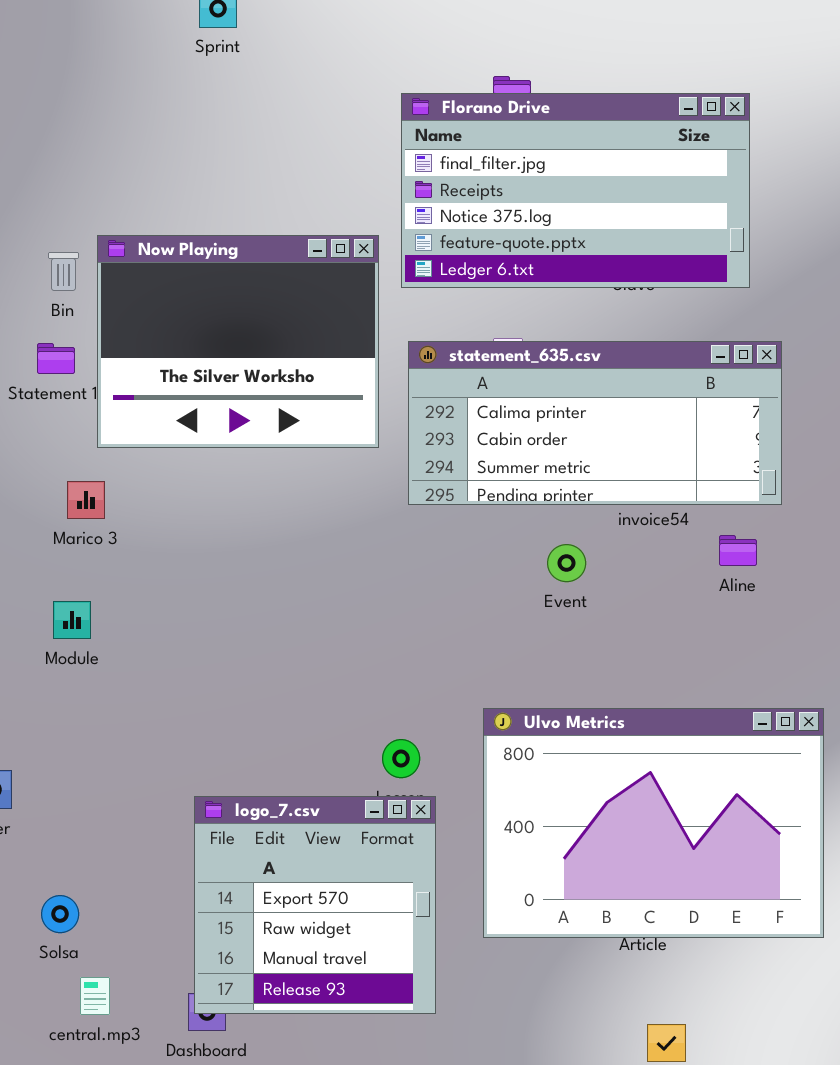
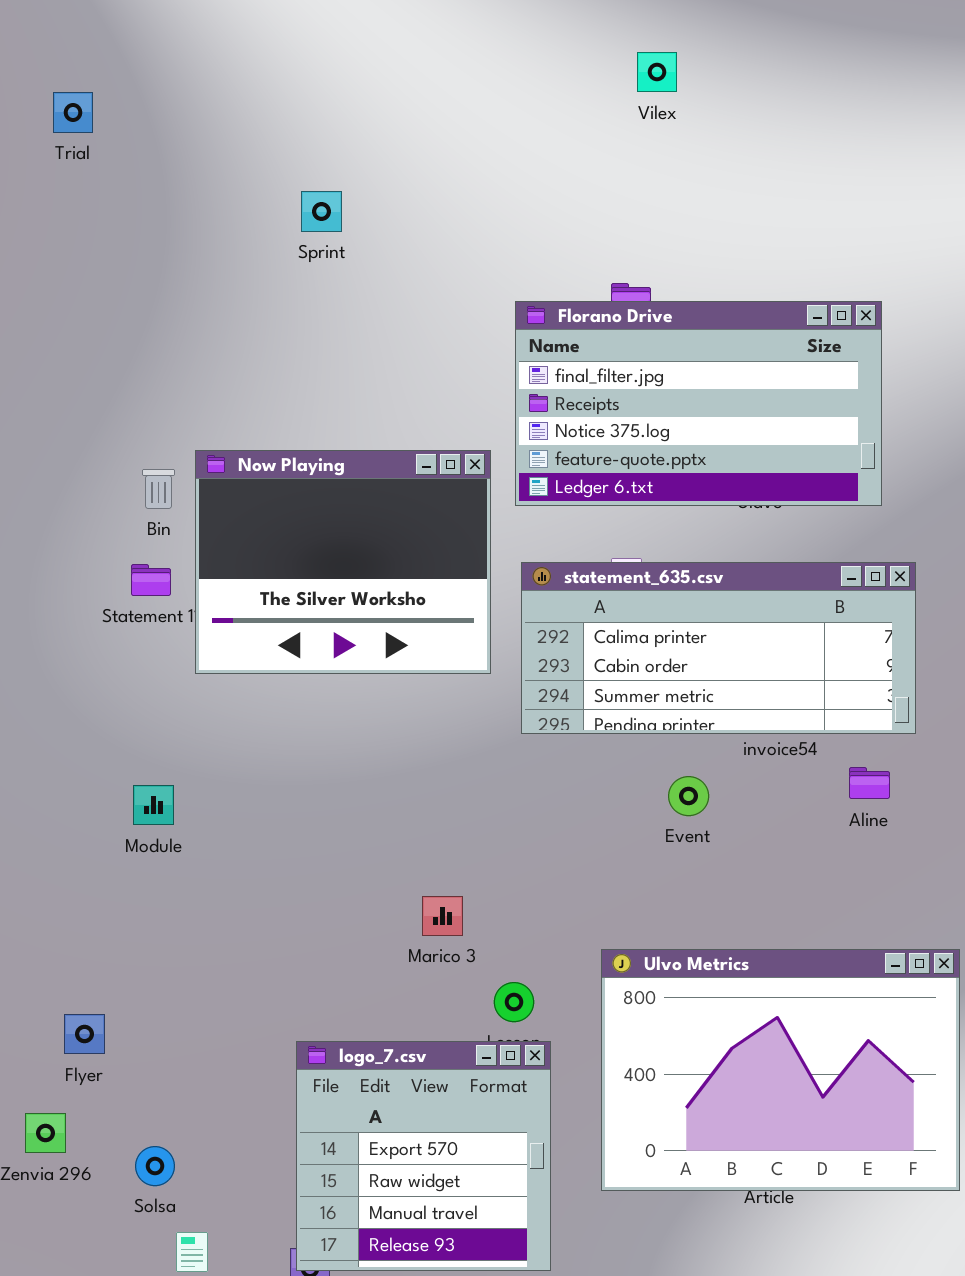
Marico 3: [67,481,105,519] -> [422,896,463,936], moved
Module: [53,601,91,639] -> [133,785,174,825], moved

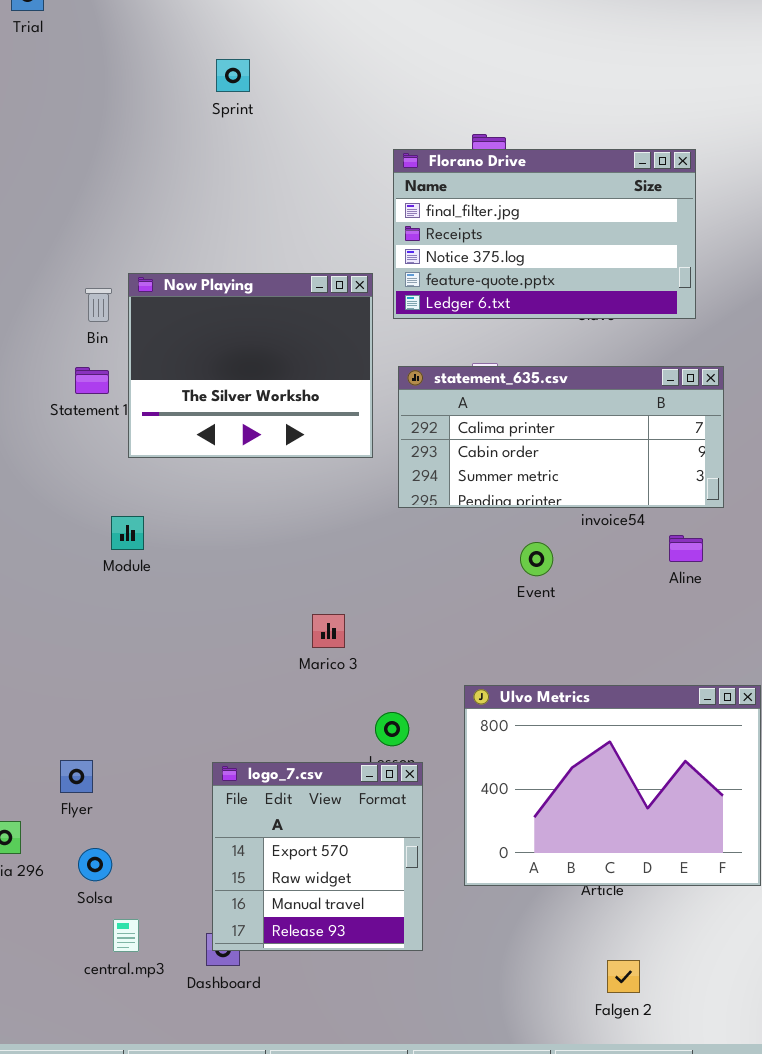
Module: [133,785,174,825] -> [111,516,144,550], moved
Marico 3: [422,896,463,936] -> [312,614,345,648], moved
Flyer: [64,1014,105,1054] -> [60,760,93,793], moved

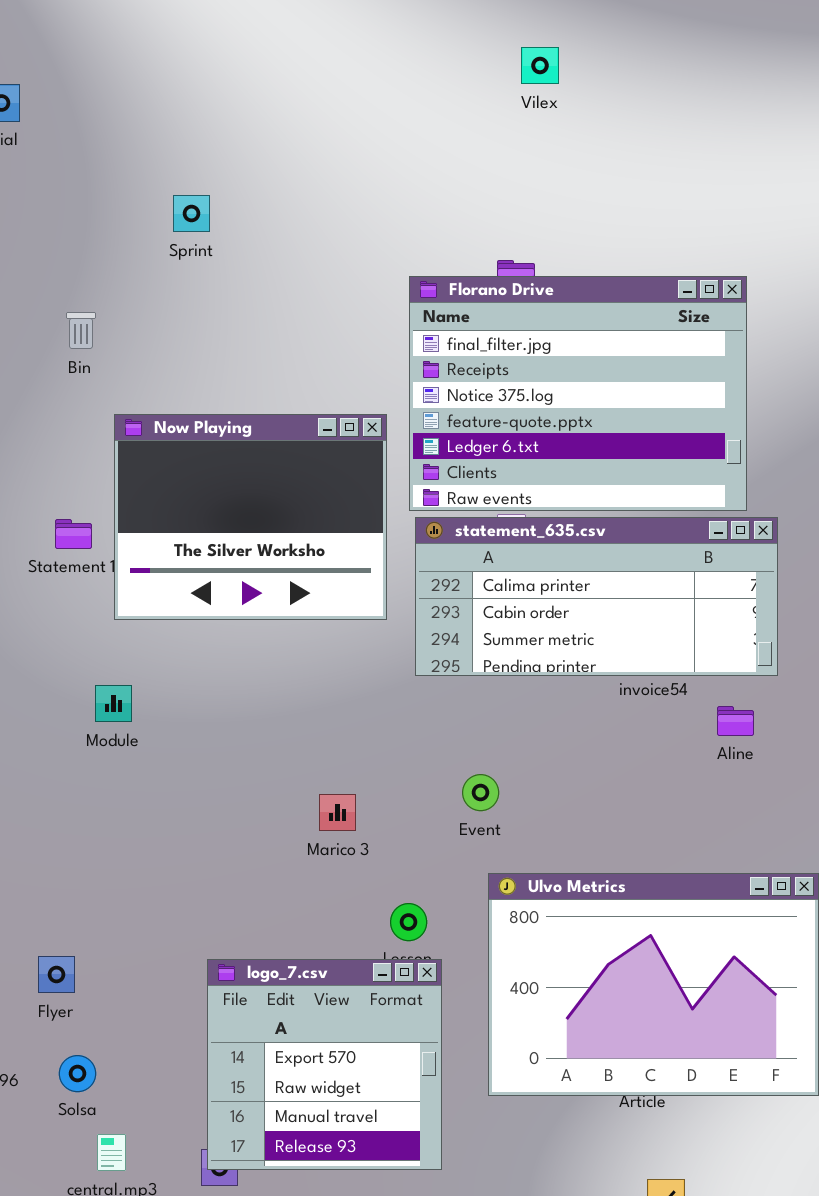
Sprint: [216,59,250,92] -> [173,195,210,232], moved
Florano Drive: [393,149,696,319] -> [409,276,747,511], resized
Bin: [85,288,112,322] -> [66,312,96,349], moved
Event: [520,542,553,576] -> [462,774,499,811], moved

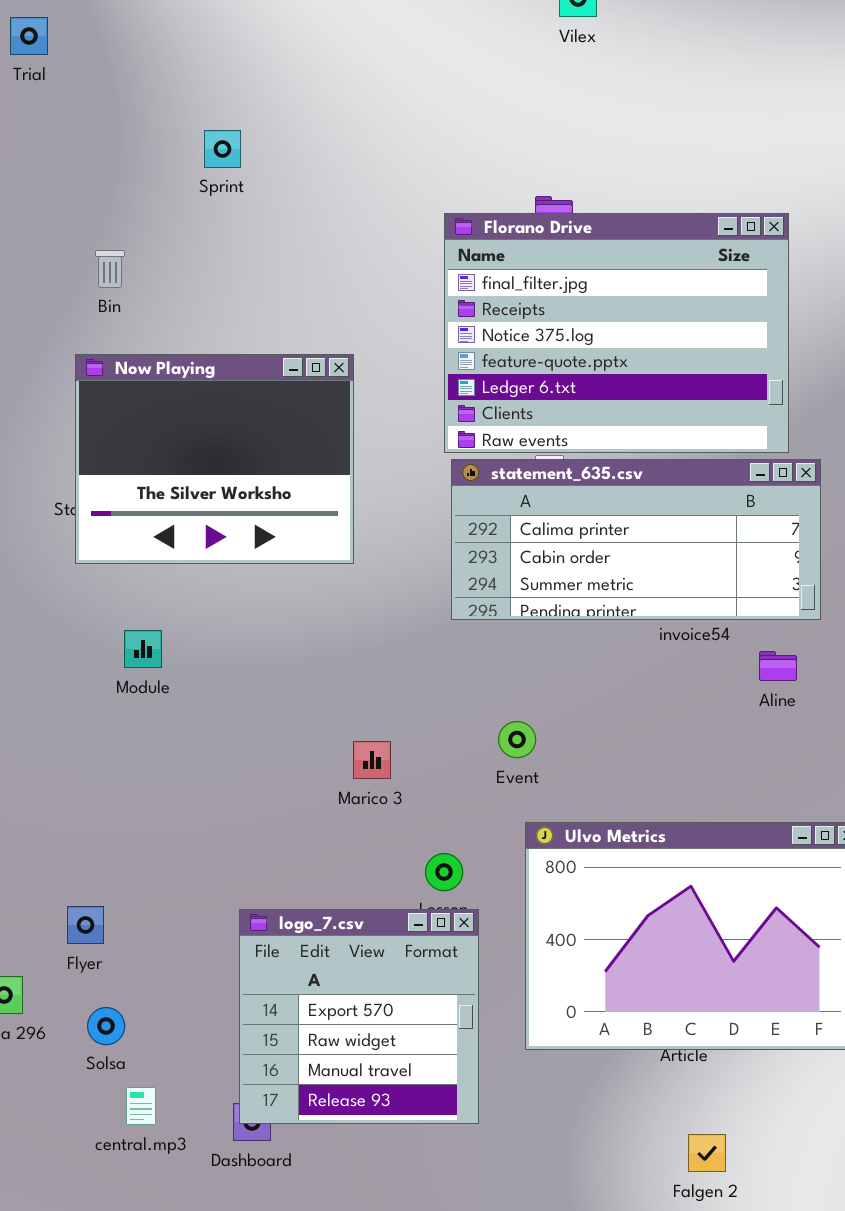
Now Playing: [114,414,387,620] -> [75,354,354,564], moved

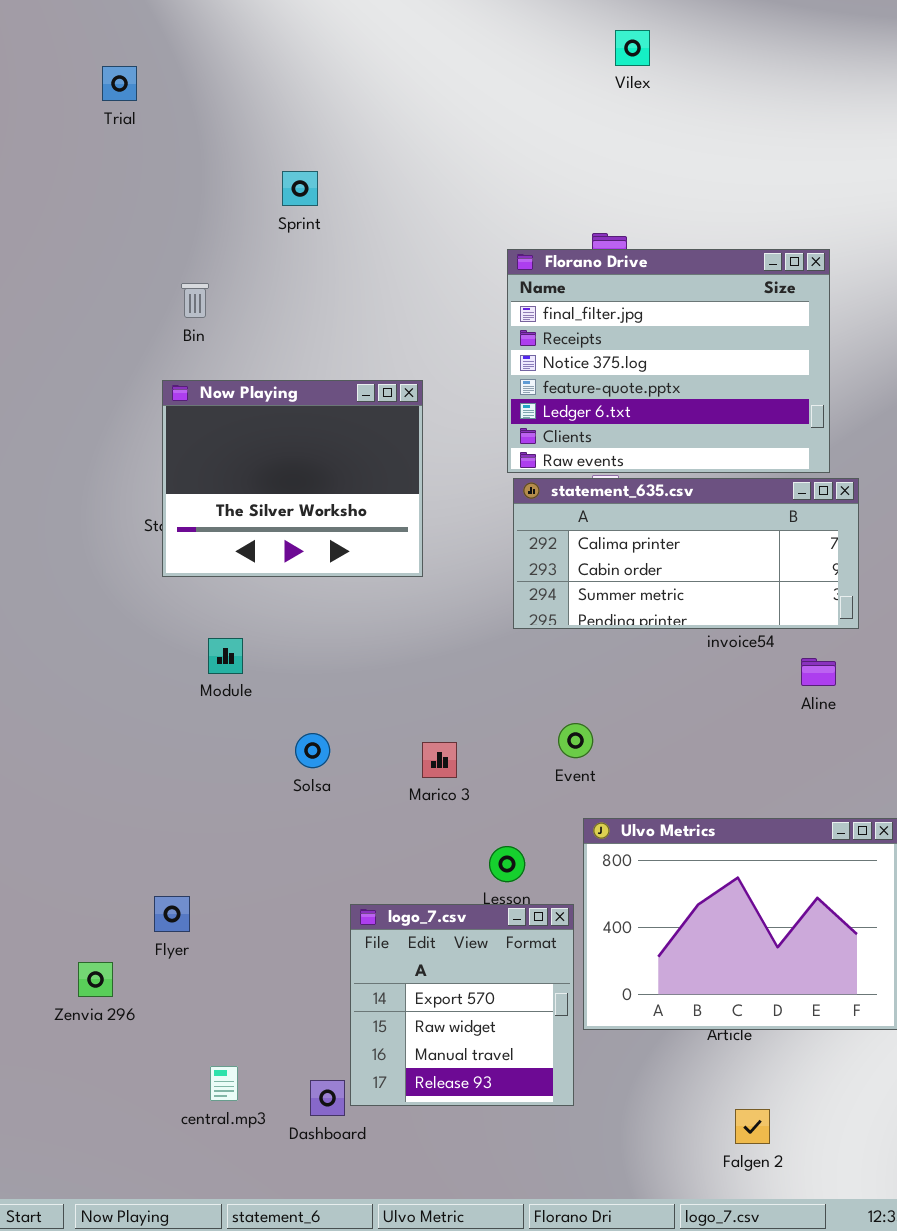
logo_7.csv: [239,909,479,1124] -> [350,904,574,1106], moved
Solsa: [87,1007,125,1045] -> [295,733,330,768], moved

